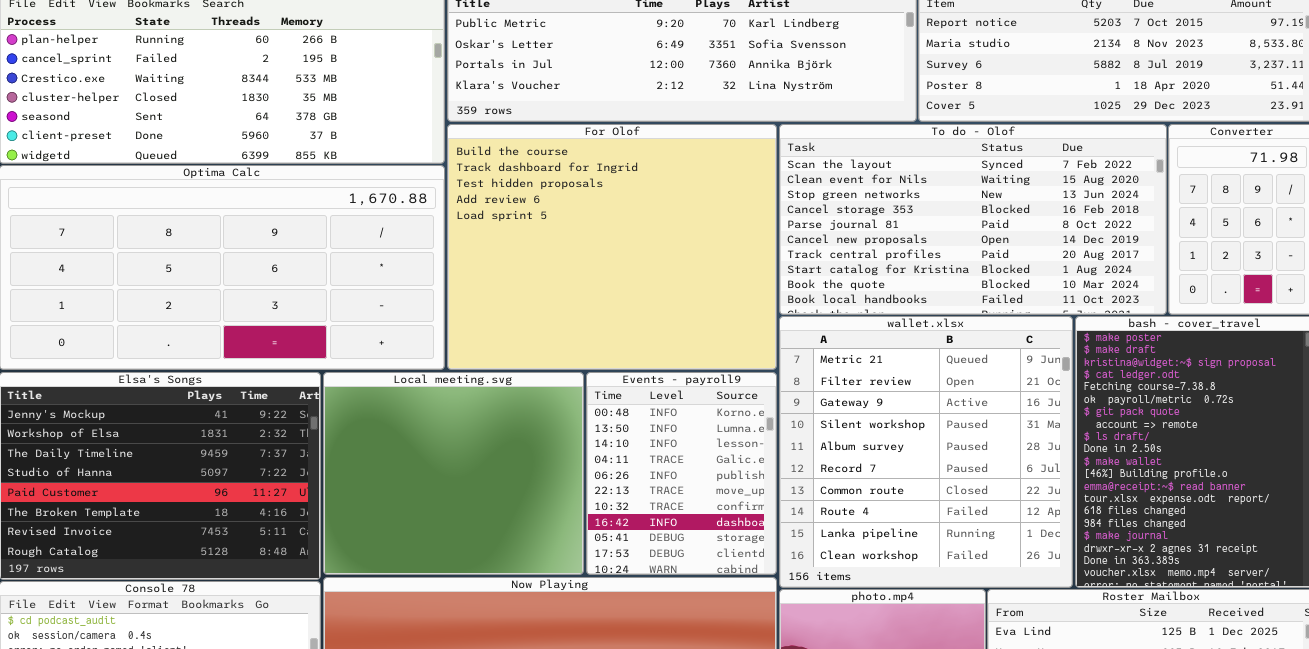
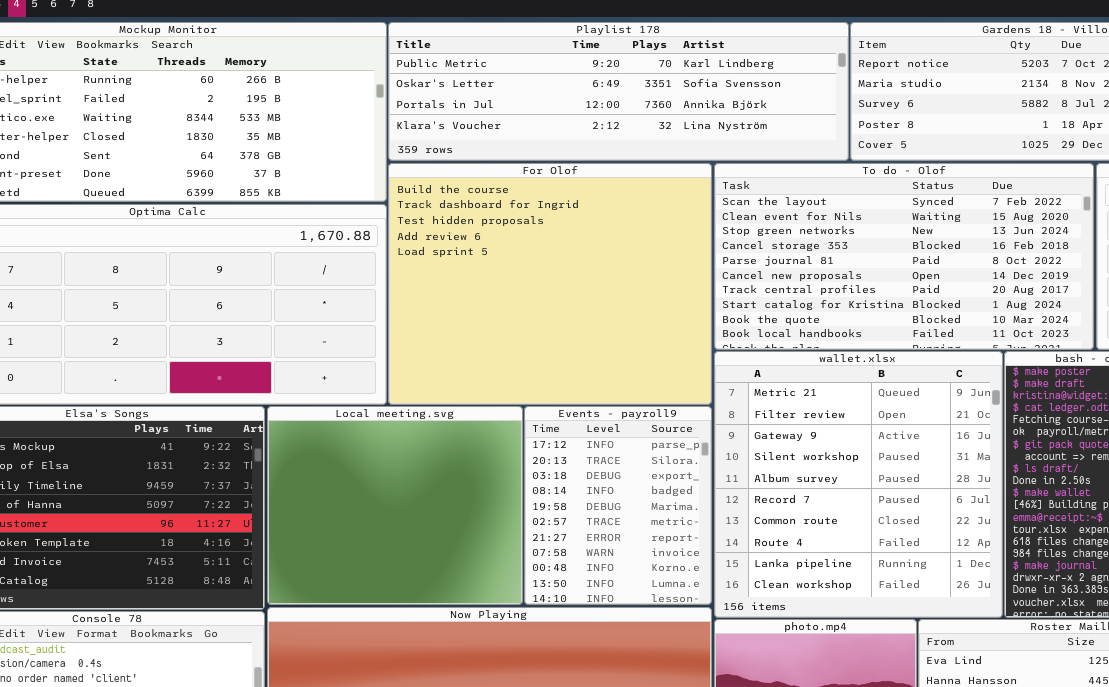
Events - payroll9: [586,372,777,575] -> [524,406,712,605], scrolled up 8 rows

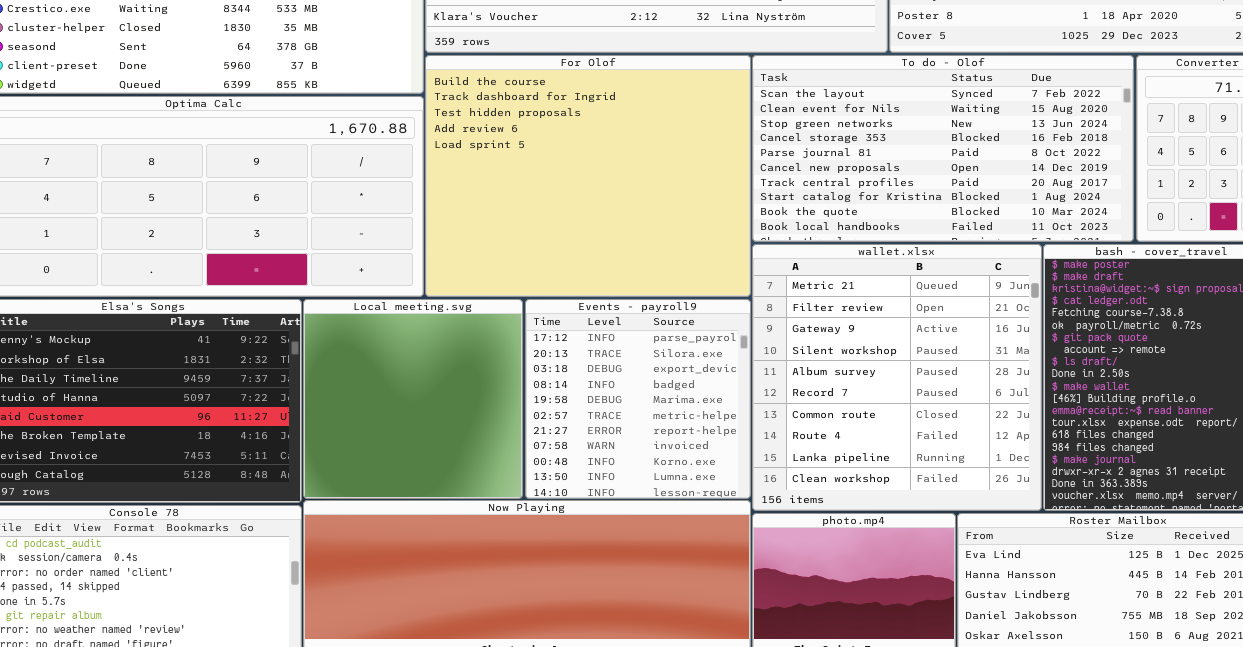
Local meeting.svg: [267,406,523,605] -> [303,299,523,499], resized
Events - payroll9: [524,406,712,605] -> [525,299,751,499], resized

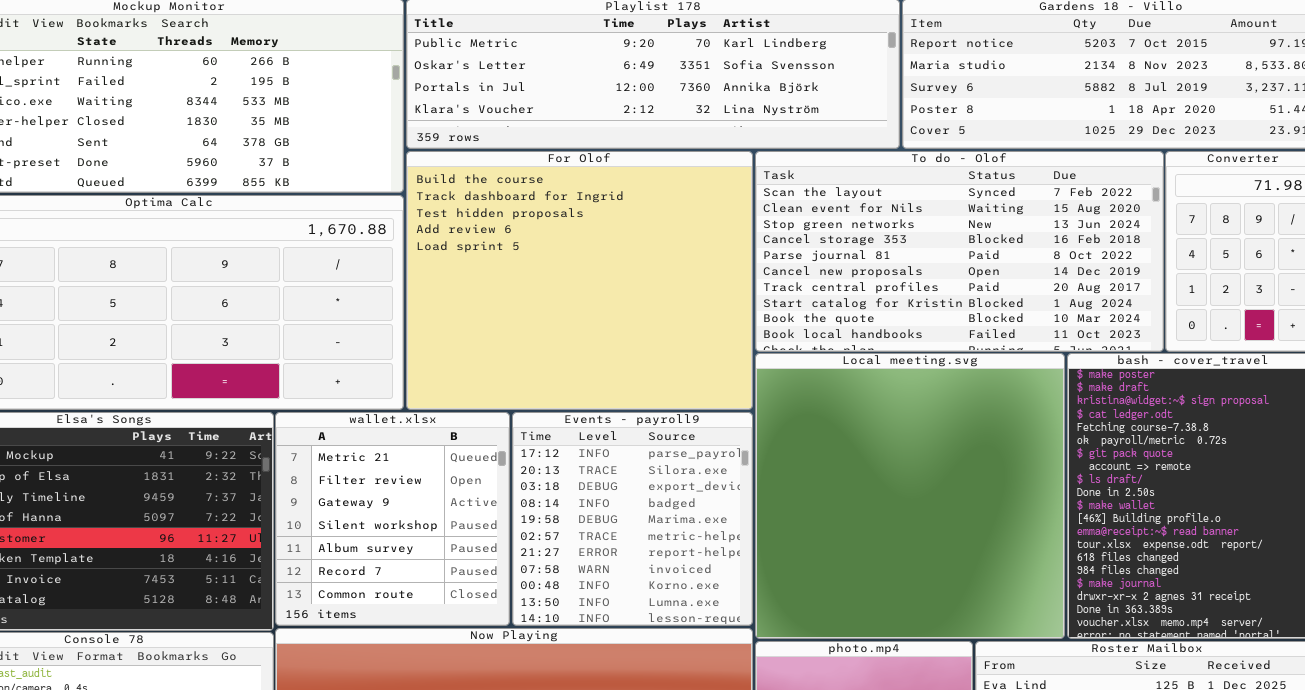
wallet.xlsx: [752,244,1042,511] -> [275,412,510,626], moved, resized
Local meeting.svg: [303,299,523,499] -> [755,353,1065,639], moved, resized

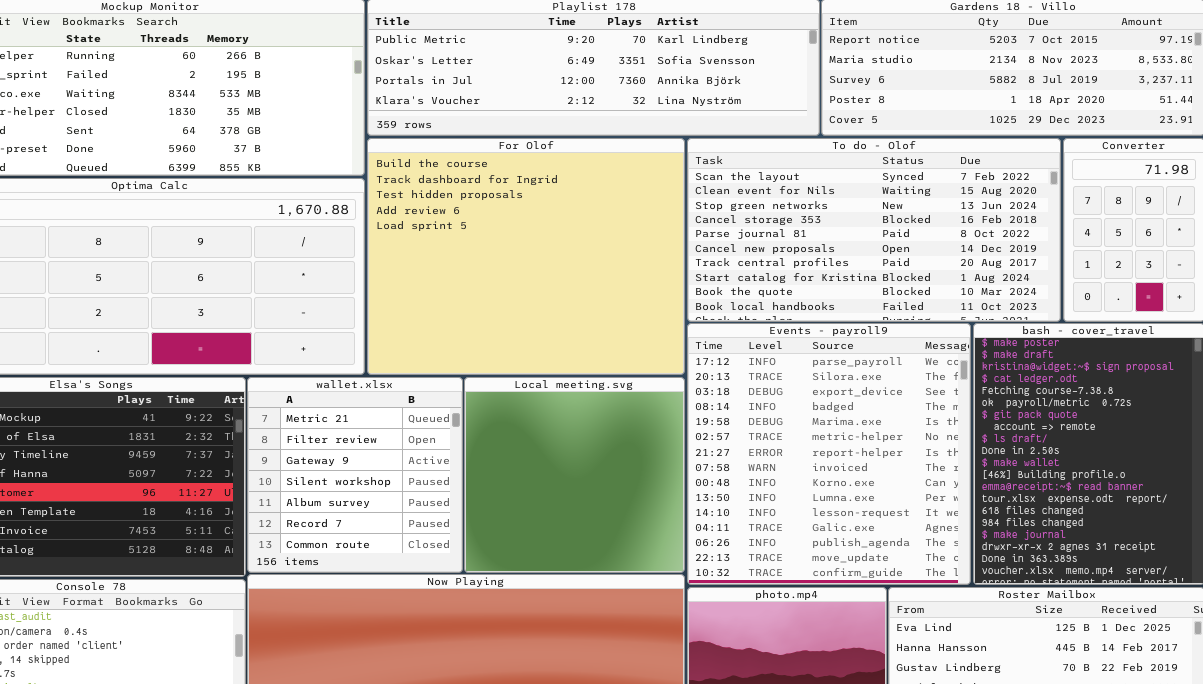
Local meeting.svg: [755,353,1065,639] -> [464,377,685,573], moved, resized
Events - payroll9: [512,412,753,626] -> [687,323,971,585], moved, resized

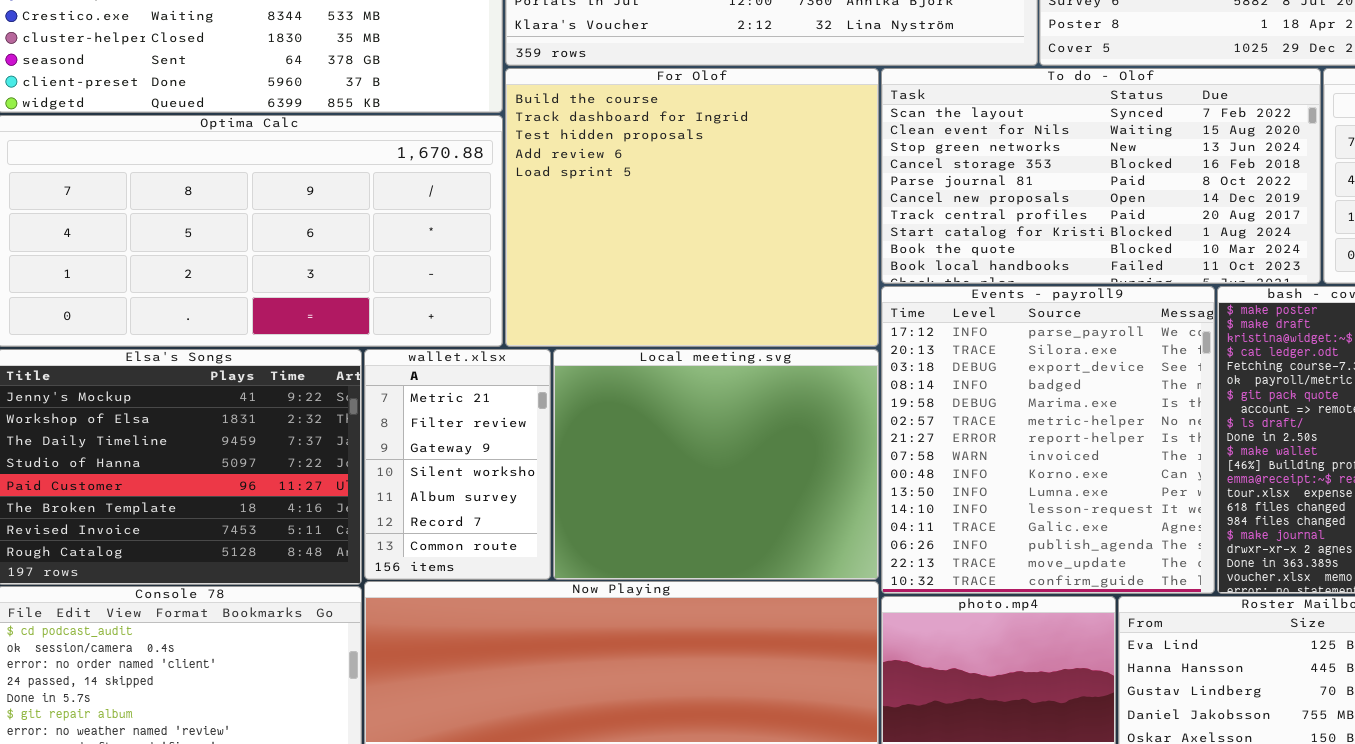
wallet.xlsx: [247,377,463,573] -> [364,349,551,580], resized
Local meeting.svg: [464,377,685,573] -> [553,349,879,580], resized

